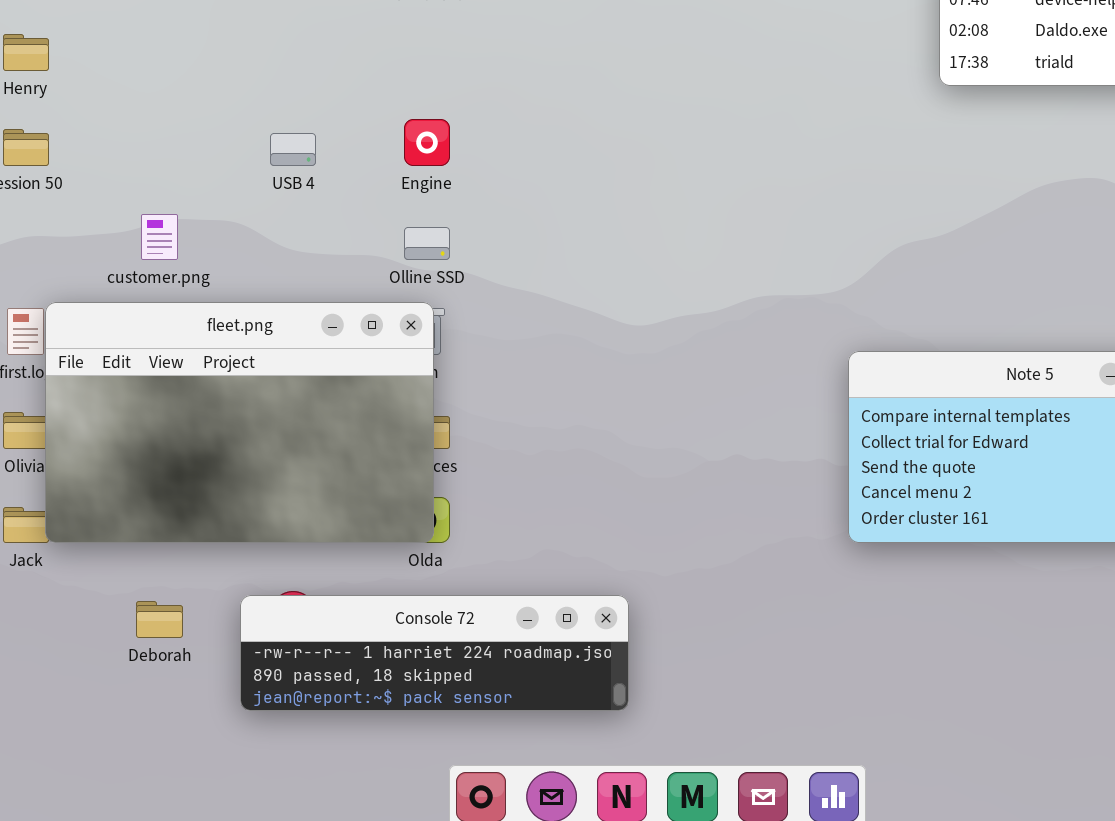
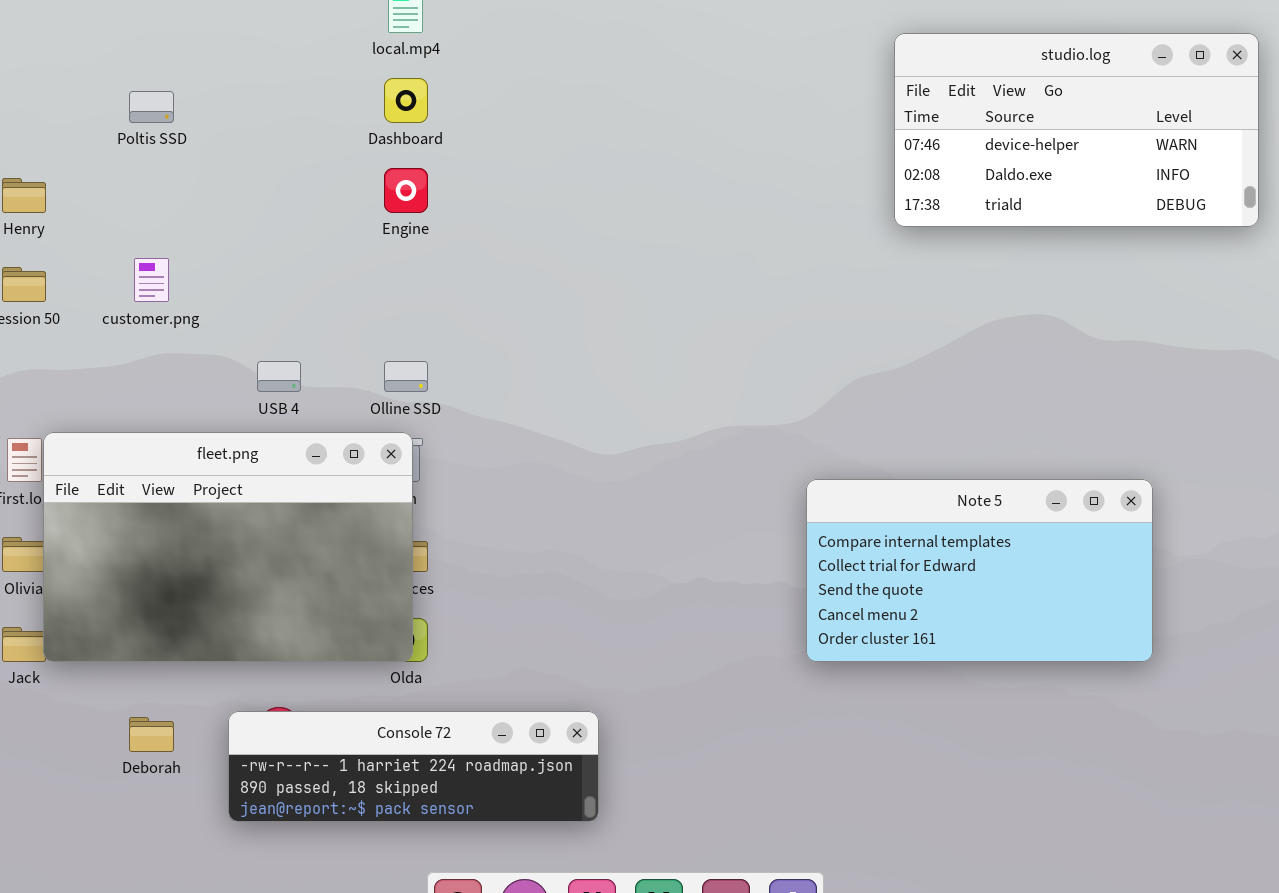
Engine: [404,119,450,166] -> [384,168,428,213], moved
USB 4: [270,133,316,166] -> [257,361,301,392], moved
customer.png: [141,214,178,260] -> [134,258,169,302], moved

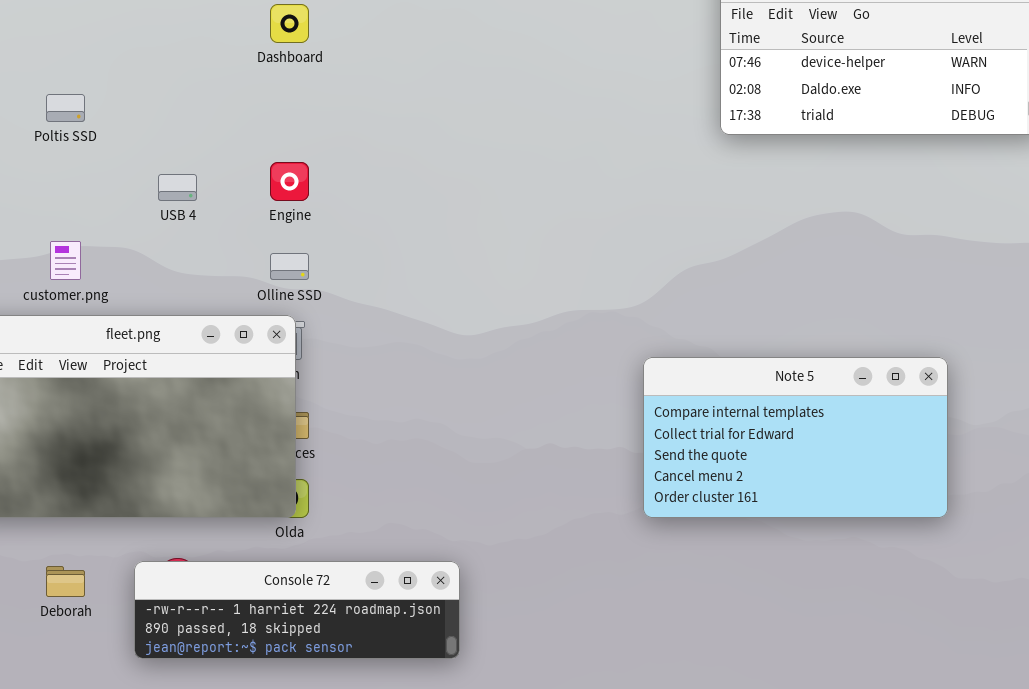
Poltis SSD: [129,91,174,123] -> [46,94,85,122], moved
Engine: [384,168,428,213] -> [270,162,309,201], moved
customer.png: [134,258,169,302] -> [50,241,81,280], moved
USB 4: [257,361,301,392] -> [158,174,197,201], moved

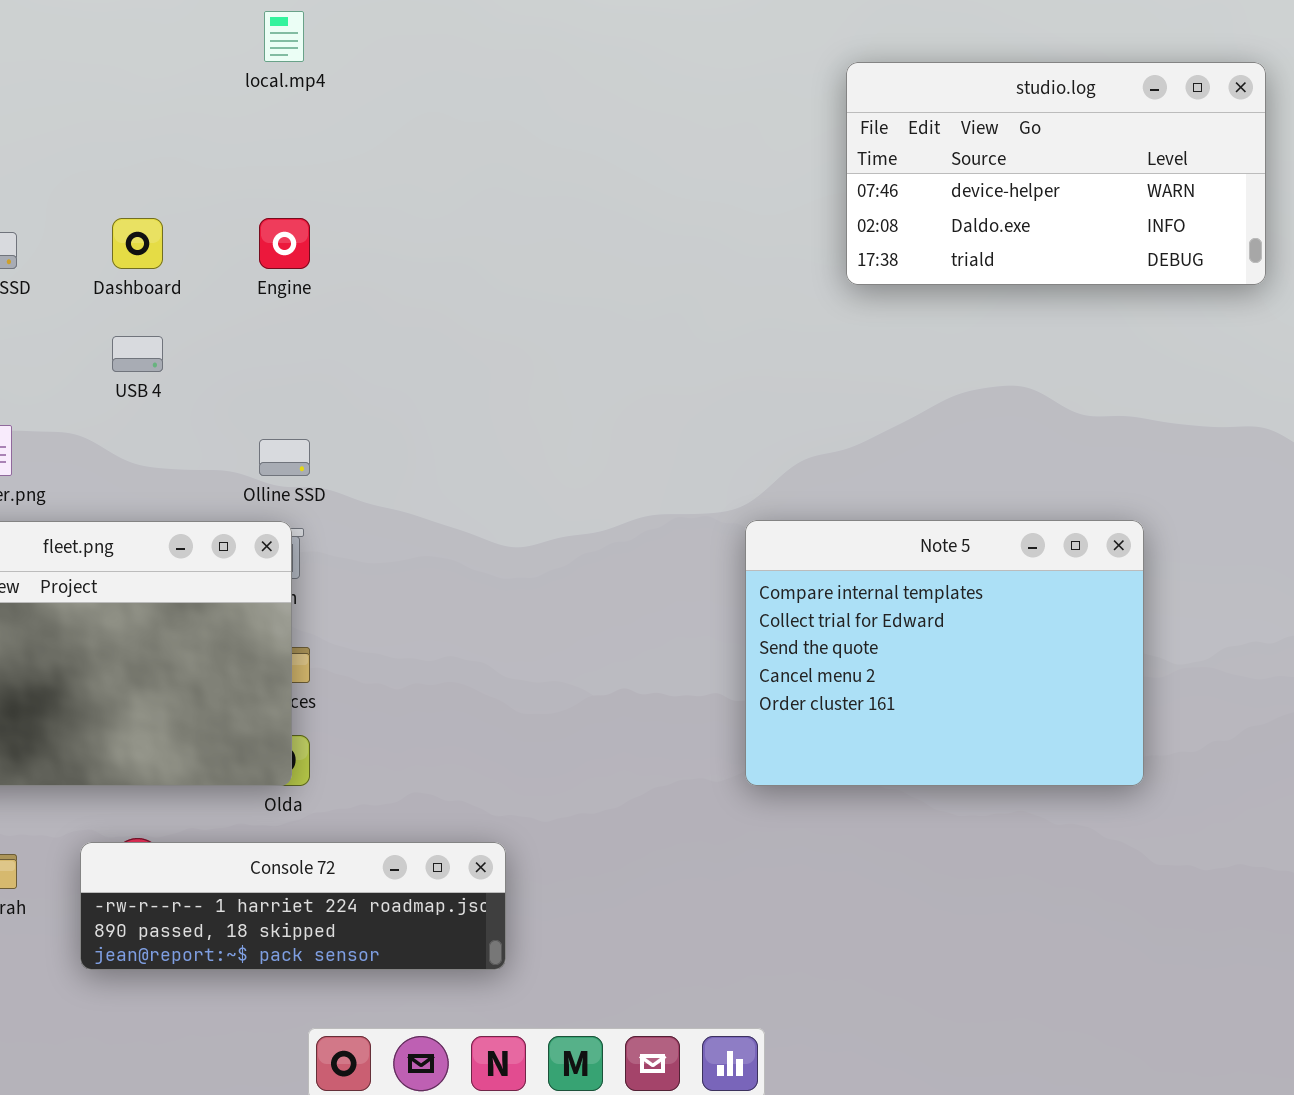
Dashboard: [270,4,309,43] -> [112,218,163,269], moved
Engine: [270,162,309,201] -> [259,218,310,269], moved
Note 5: [643,357,948,518] -> [745,520,1144,786], resized

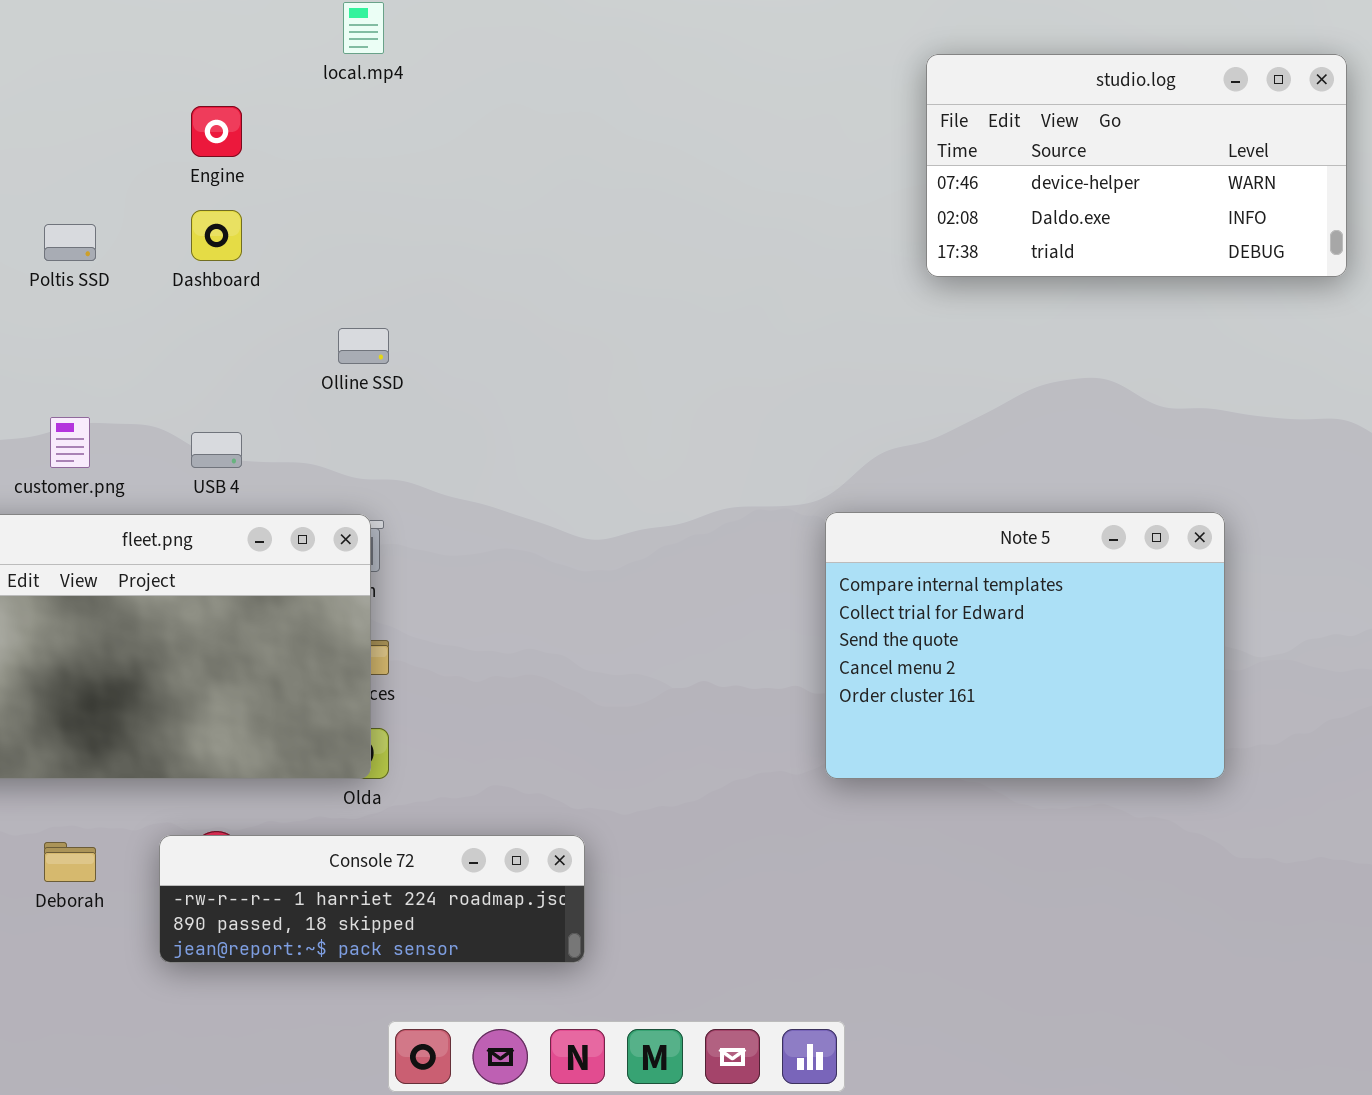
Engine: [259,218,310,269] -> [191,106,242,157], moved
USB 4: [112,336,163,372] -> [191,432,242,468], moved
Olline SSD: [259,439,310,476] -> [338,328,389,364], moved

